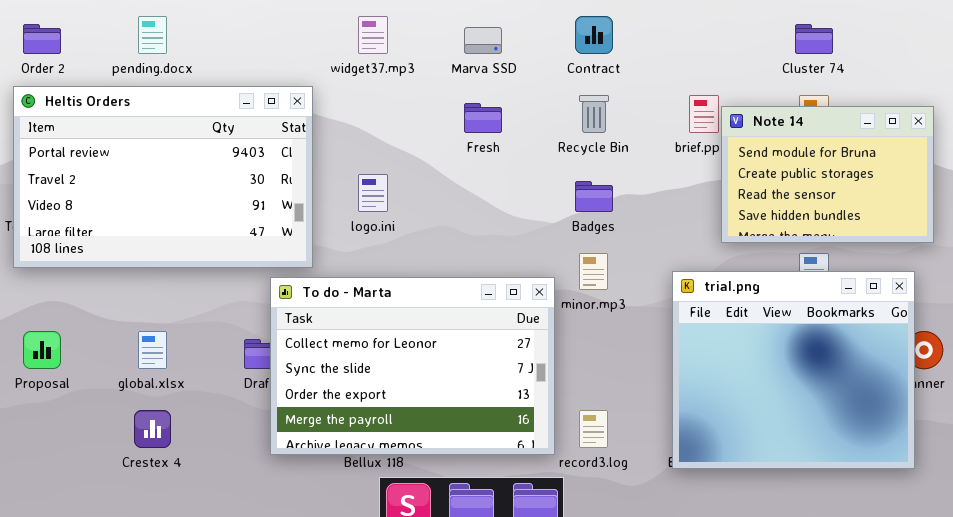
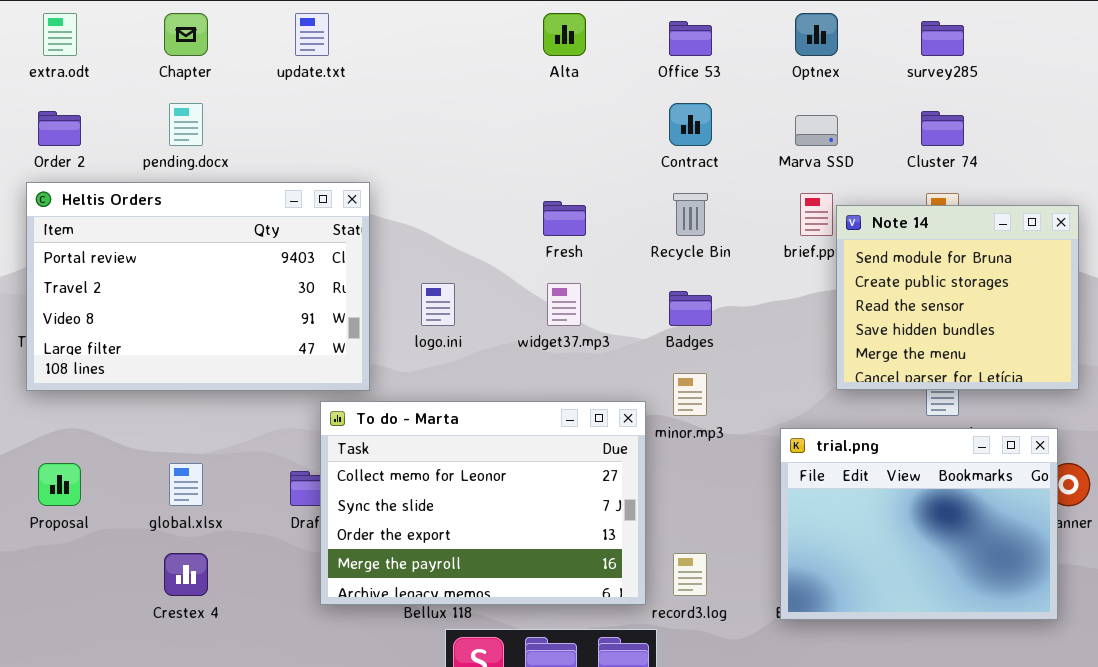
widget37.mp3: [358,16,388,54] -> [547,283,581,326], moved
Marva SSD: [464,27,502,54] -> [795,115,838,146], moved
Note 14: [721,106,934,243] -> [836,205,1079,390], resized
trial.png: [672,271,915,469] -> [780,428,1058,620], resized

